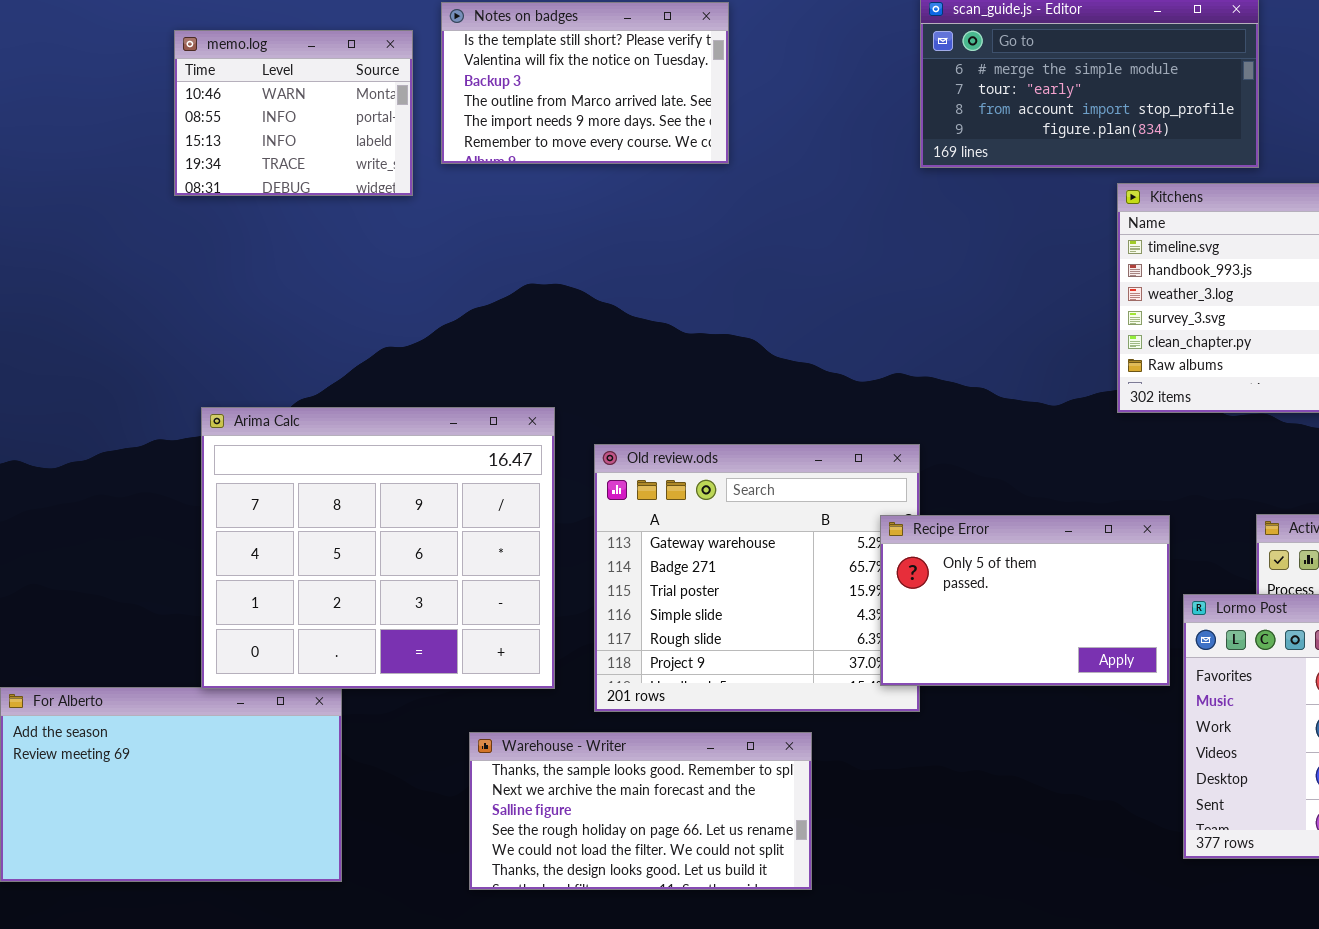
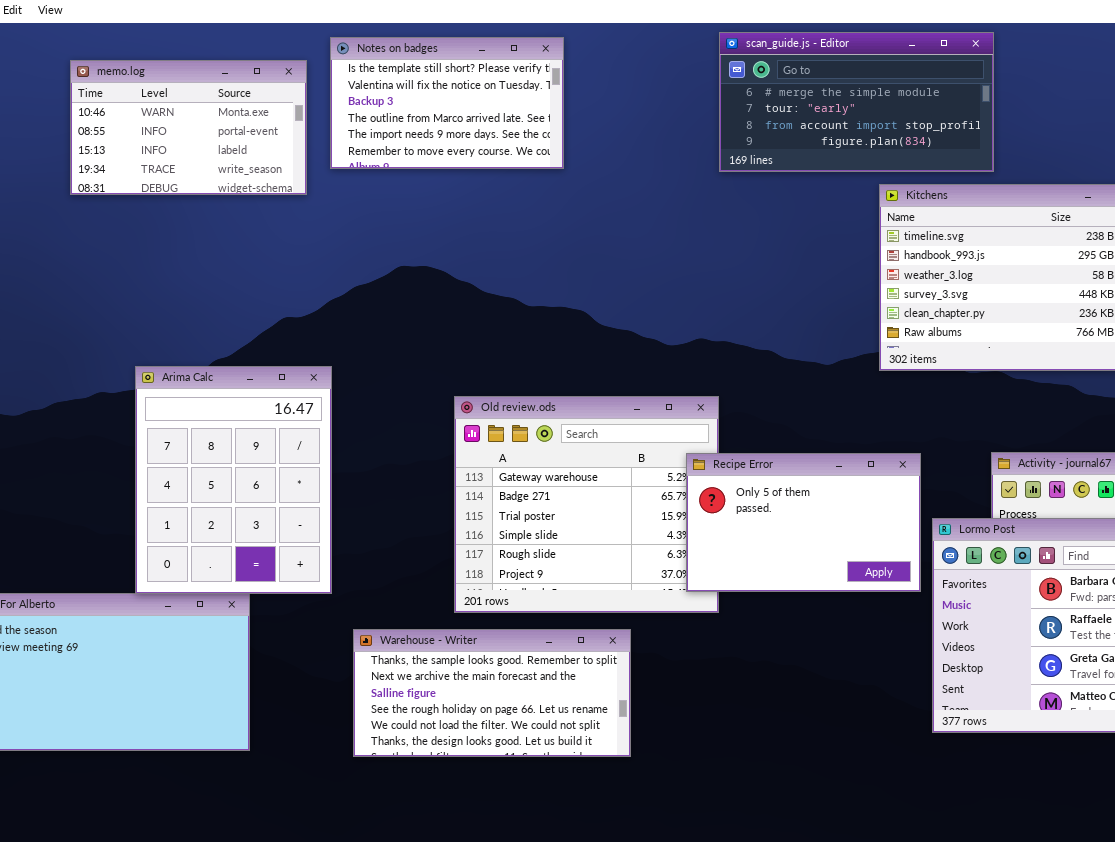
memo.log: [174,30,413,196] -> [70,60,307,195], resized
Arima Calc: [201,407,555,689] -> [135,366,332,594], resized

